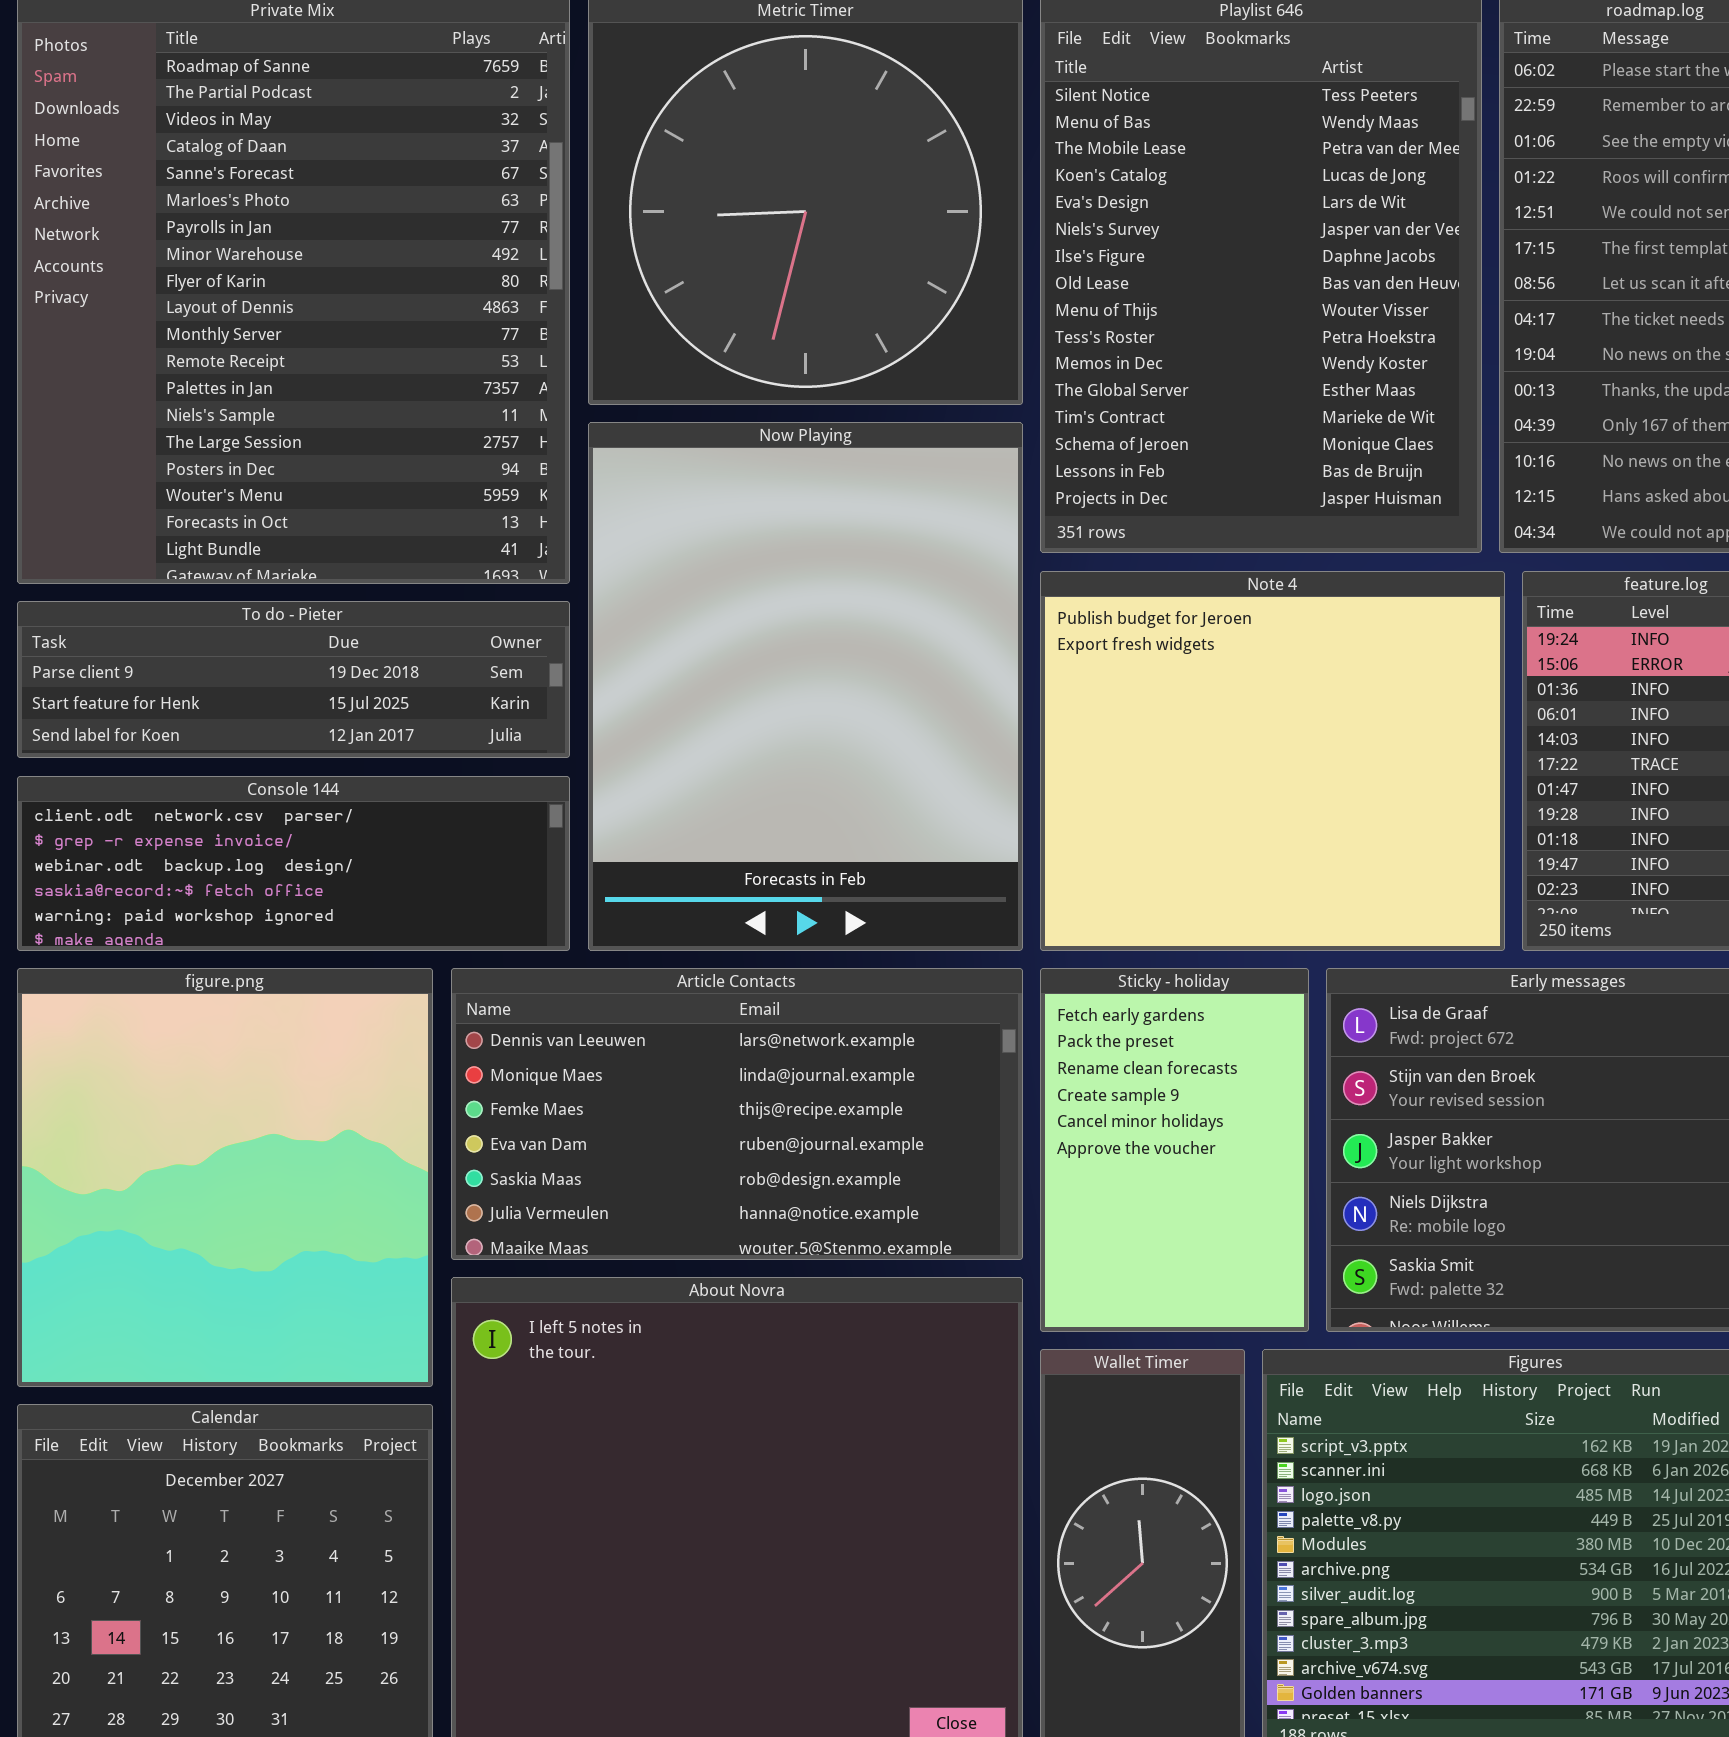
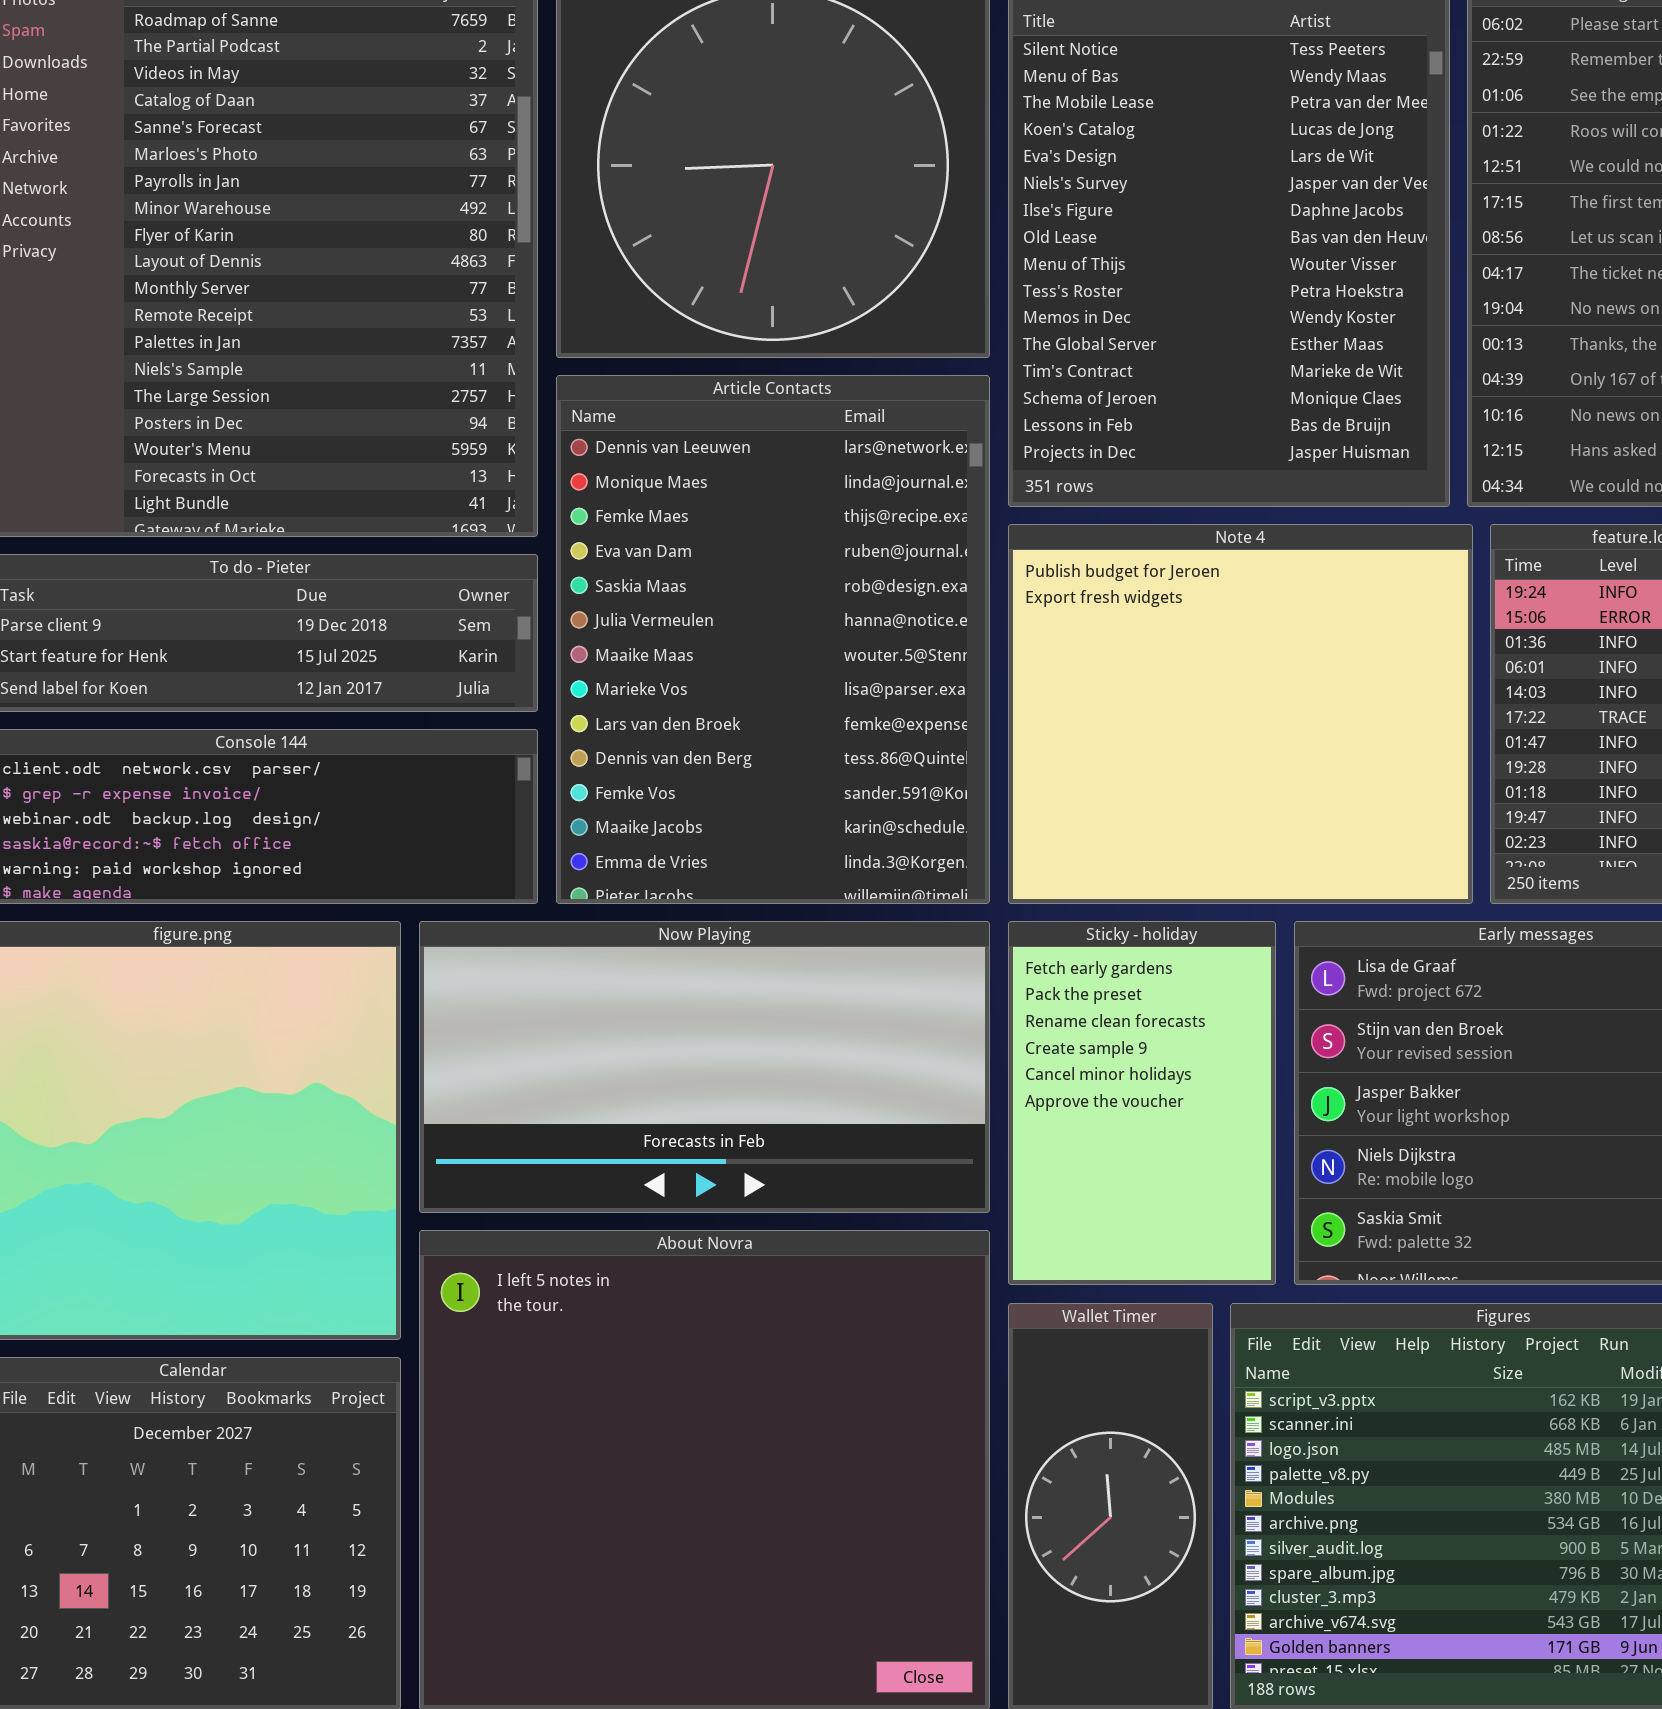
Now Playing: [588,422,1023,951] -> [419,921,990,1213], moved, resized
Article Contacts: [451,968,1023,1260] -> [556,375,990,904], moved, resized

